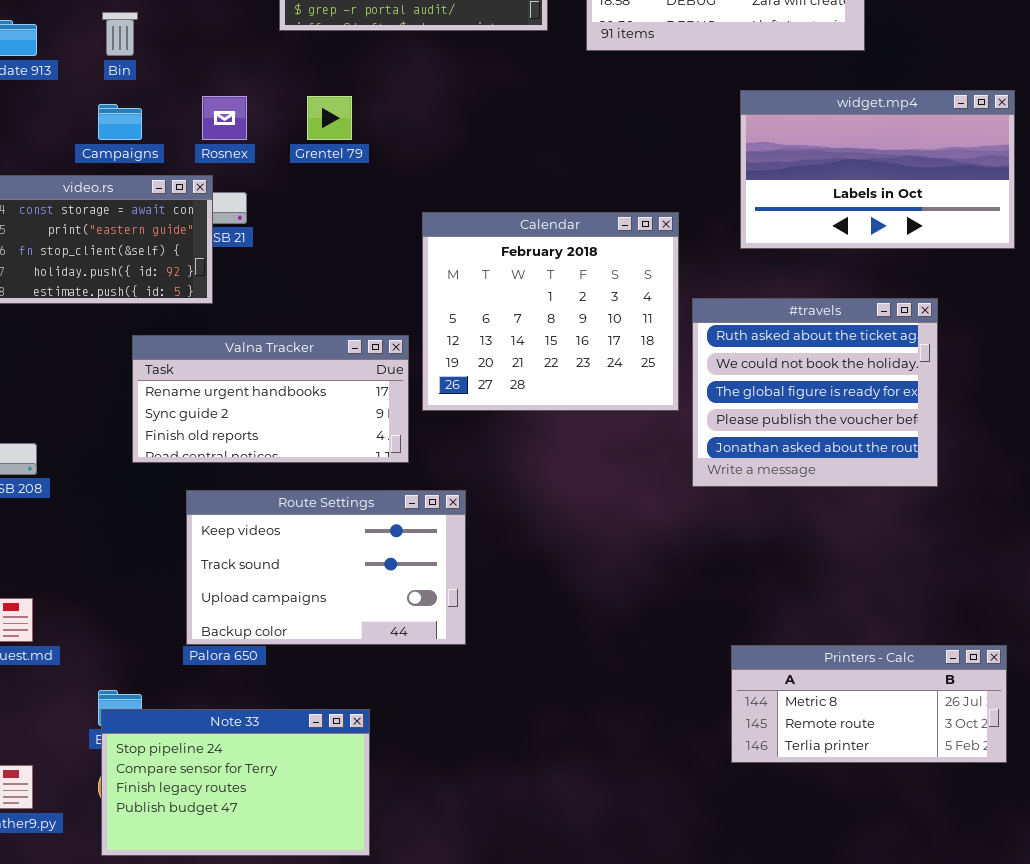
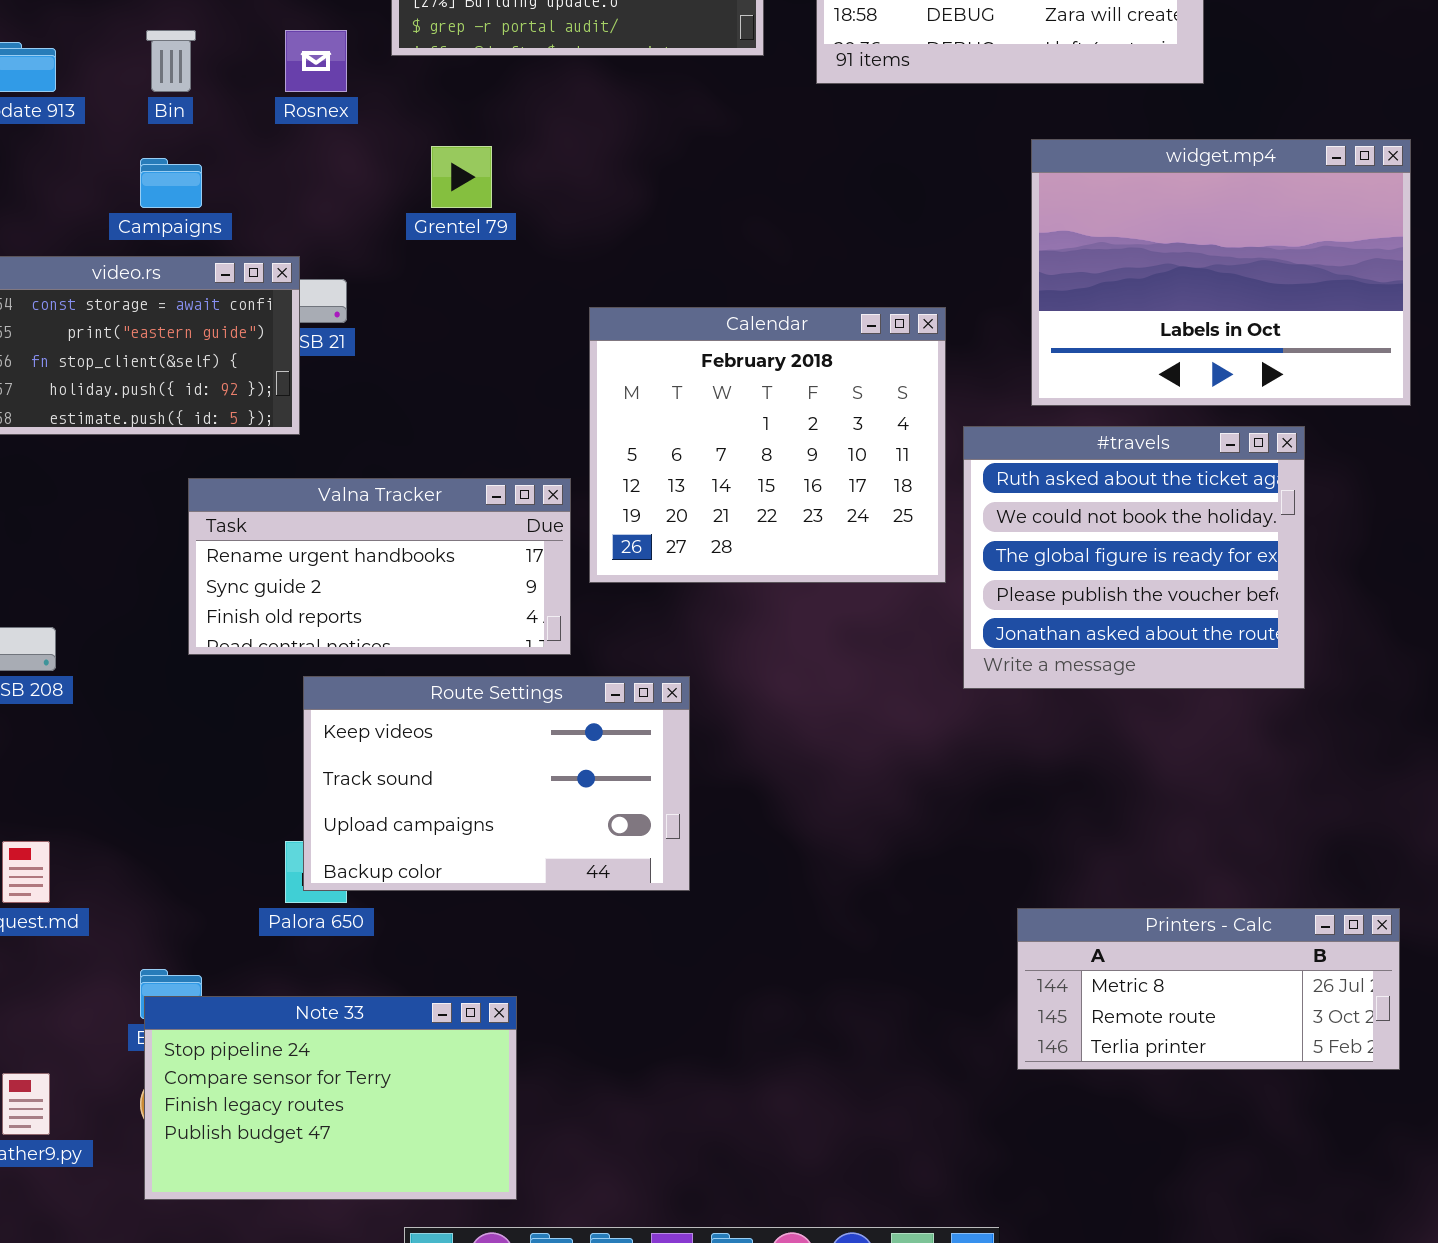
widget.mp4: [740,90,1015,249] -> [1031,139,1411,406], resized
Rosnex: [202,96,247,140] -> [285,30,347,92], moved
Route Settings: [186,490,466,645] -> [303,676,690,891], moved

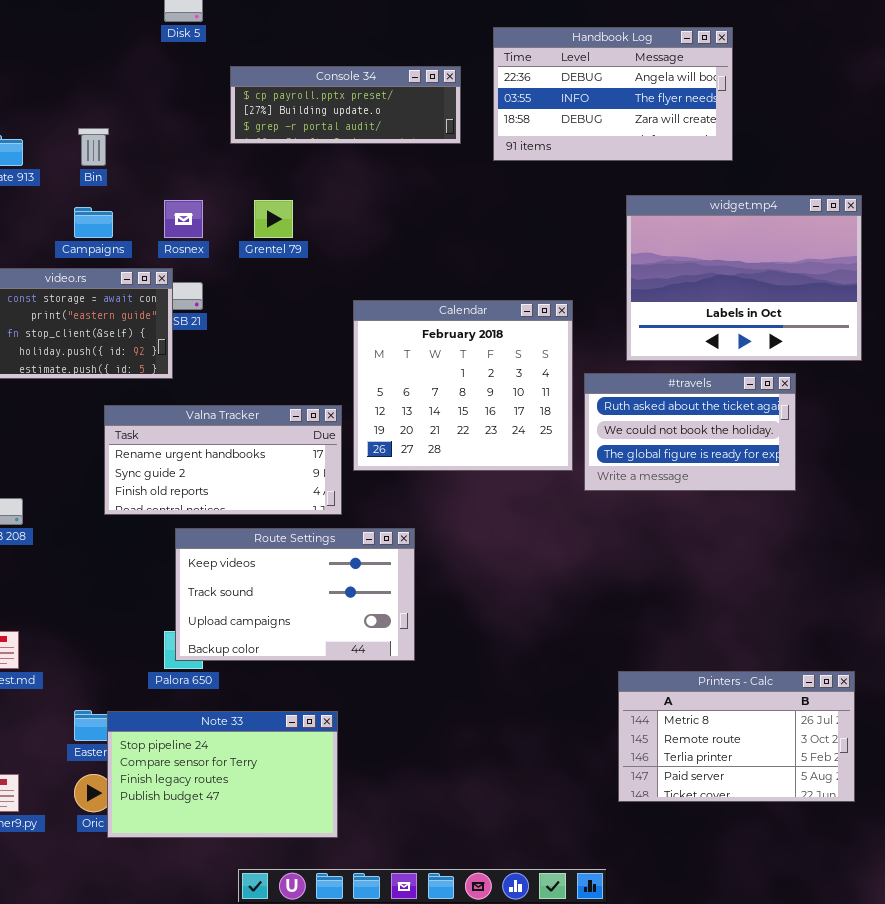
Rosnex: [285,30,347,92] -> [164,200,203,238], moved
#travels: [963,426,1305,689] -> [584,373,796,491], resized
Printers - Calc: [1017,908,1400,1070] -> [618,671,855,802], resized
Note 33: [144,996,517,1200] -> [107,711,338,838], moved

